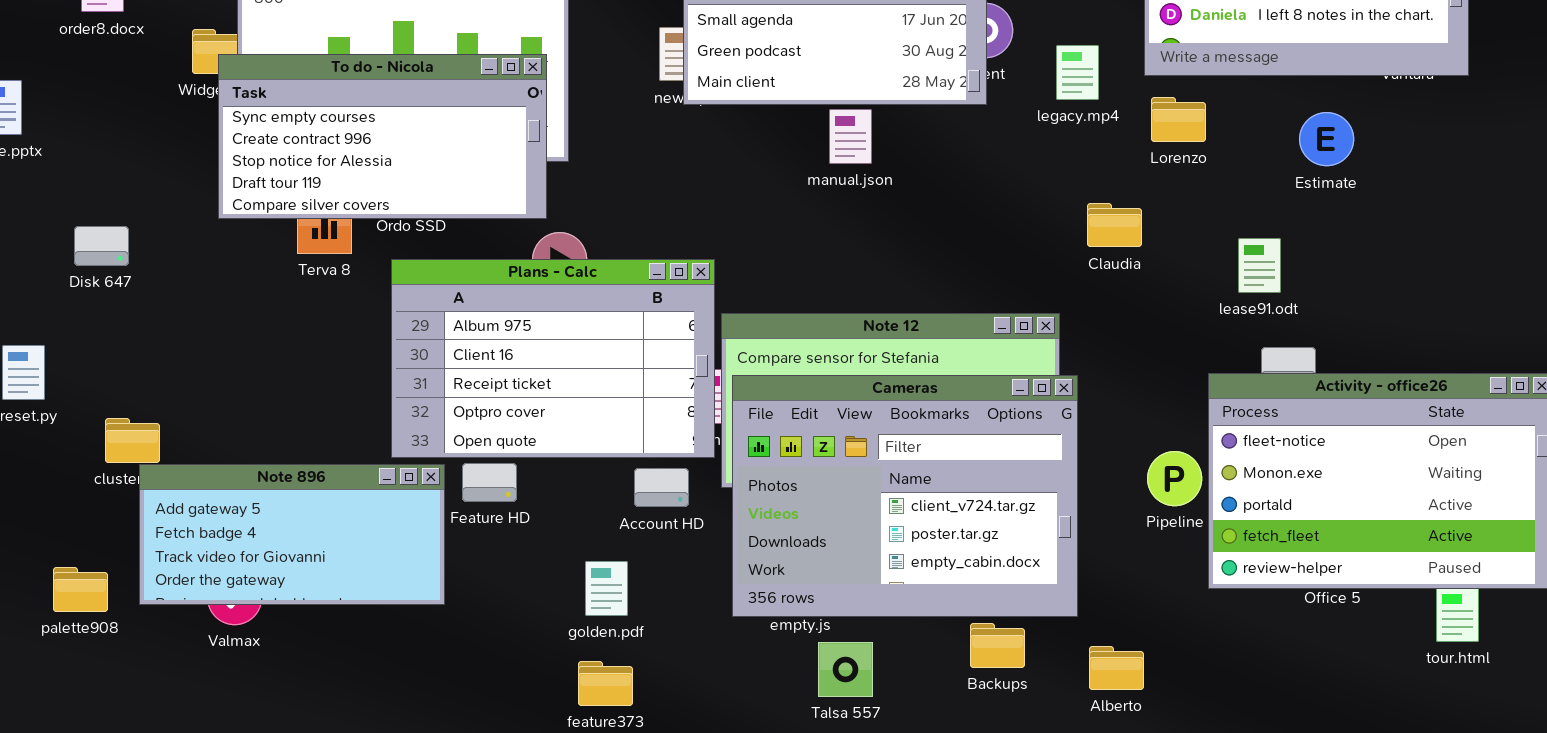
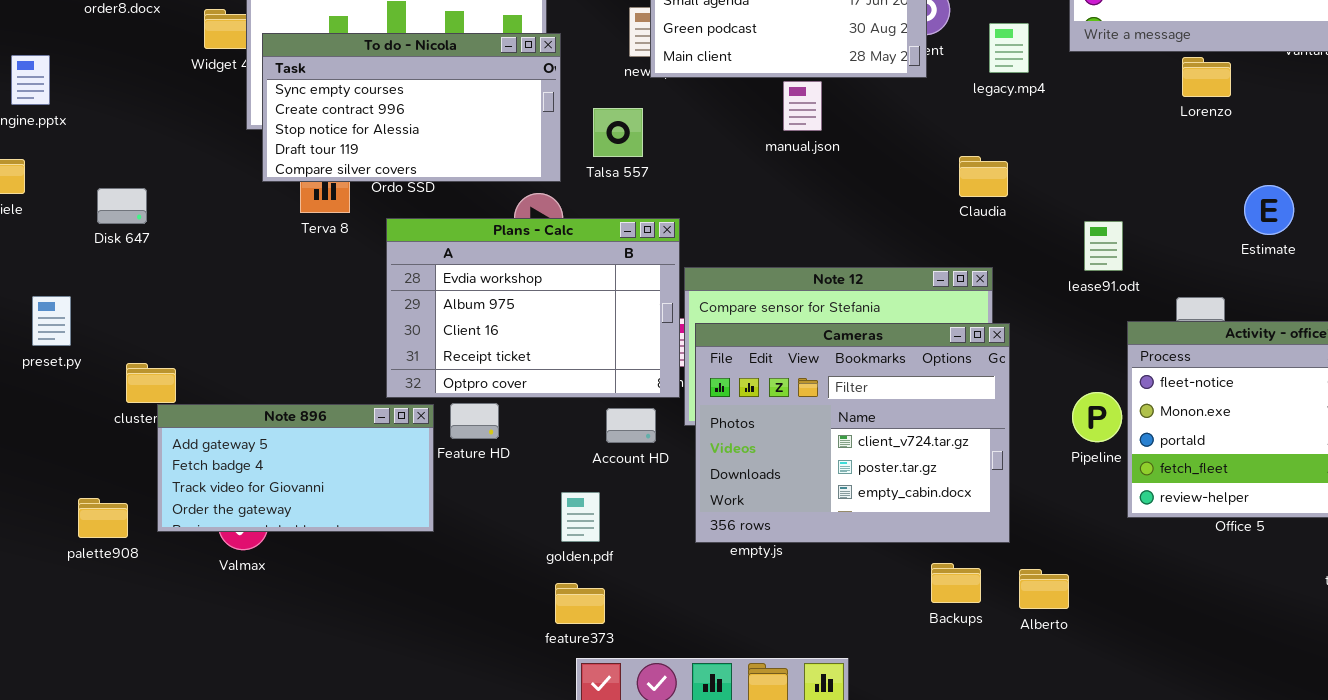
To do - Nicola: [218,54,547,219] -> [262,33,561,182], moved
Lorenzo: [1151,97,1206,142] -> [1182,57,1231,97], moved
Estimate: [1299,112,1354,166] -> [1244,185,1294,235], moved
Claudia: [1087,203,1142,247] -> [959,156,1008,197], moved
lease91.odt: [1238,238,1281,293] -> [1084,221,1123,271], moved
Plans - Calc: [391,259,715,458] -> [386,218,680,398], scrolled up 1 row
Backups: [970,623,1025,668] -> [931,563,981,603], moved
Talsa 557: [818,642,873,697] -> [593,108,643,157], moved

